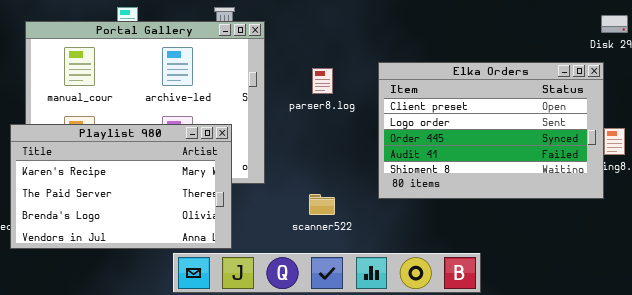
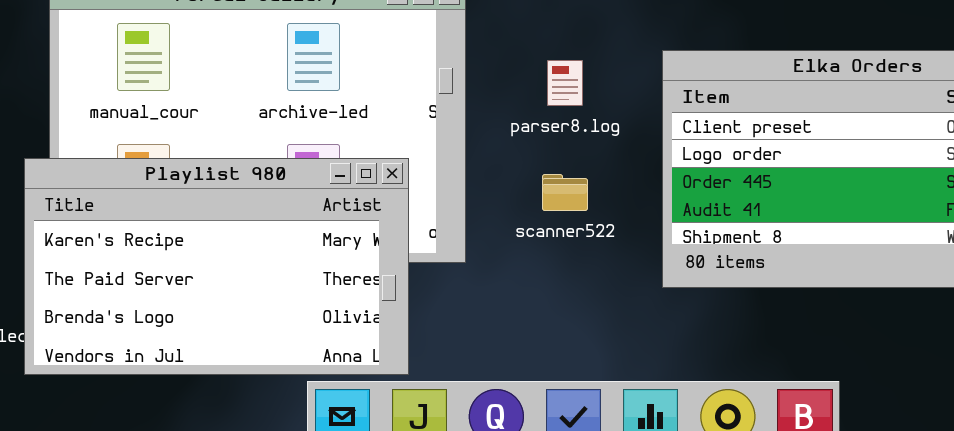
scanner522: [309,194,335,215] -> [542,174,588,211], moved

